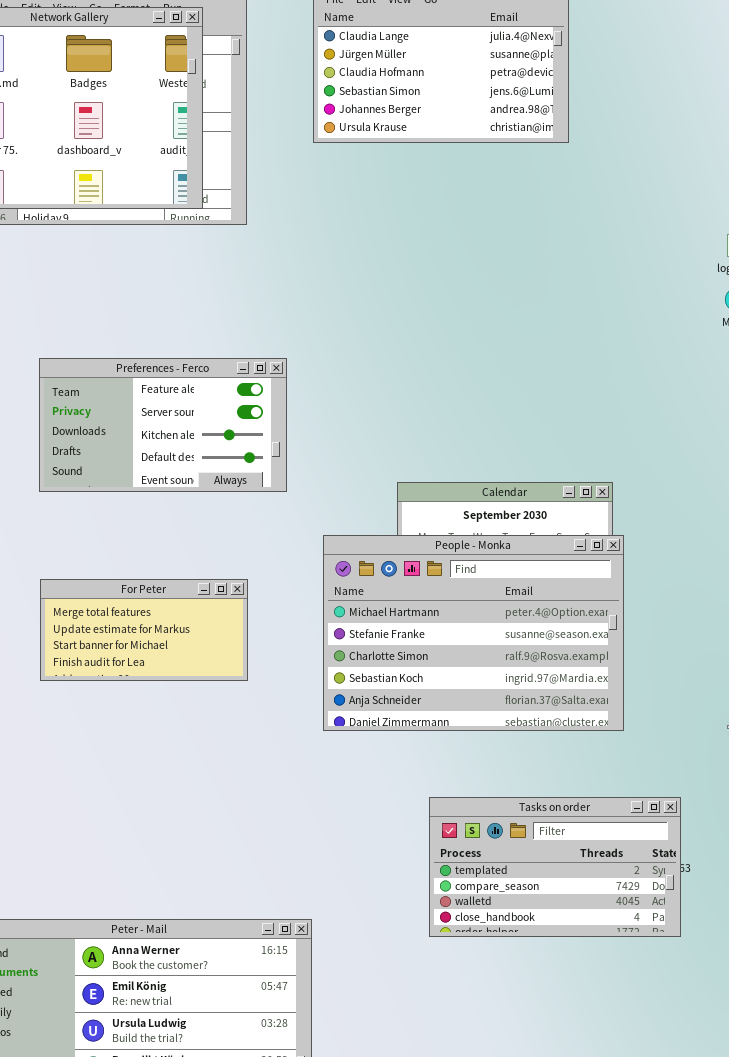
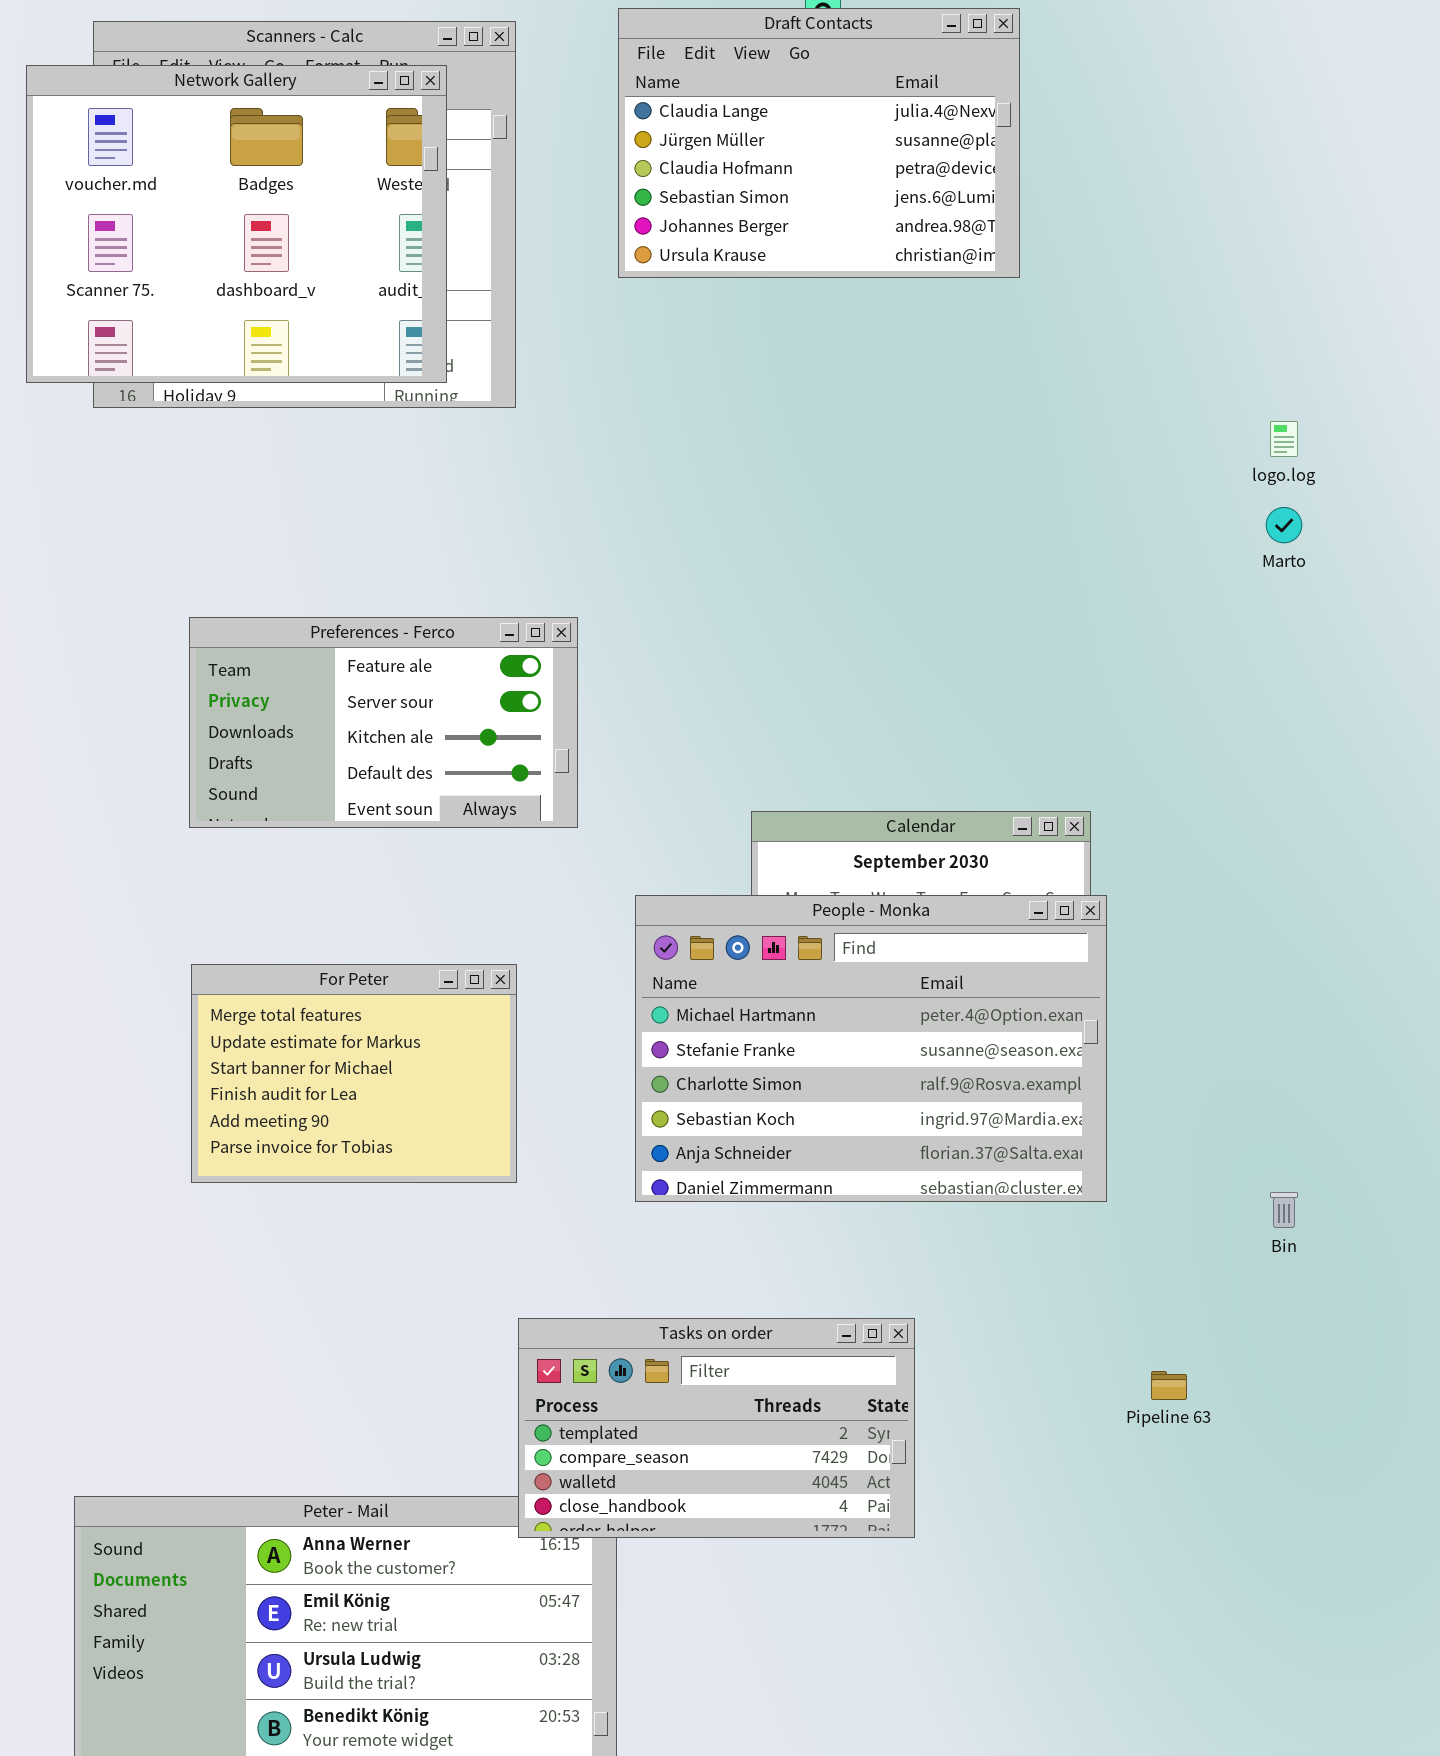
For Peter: [40,579,248,681] -> [191,964,517,1183], resized
Tasks on order: [429,797,681,937] -> [518,1318,915,1538], moved

